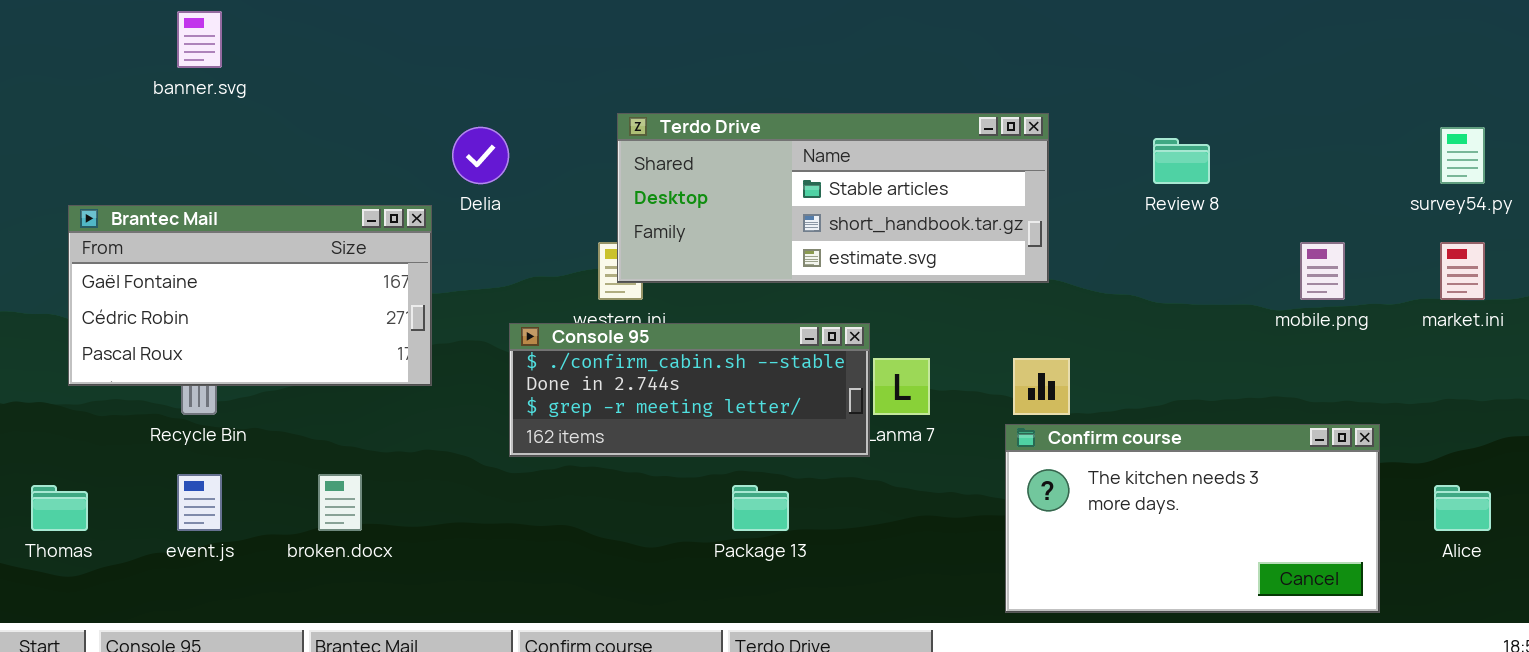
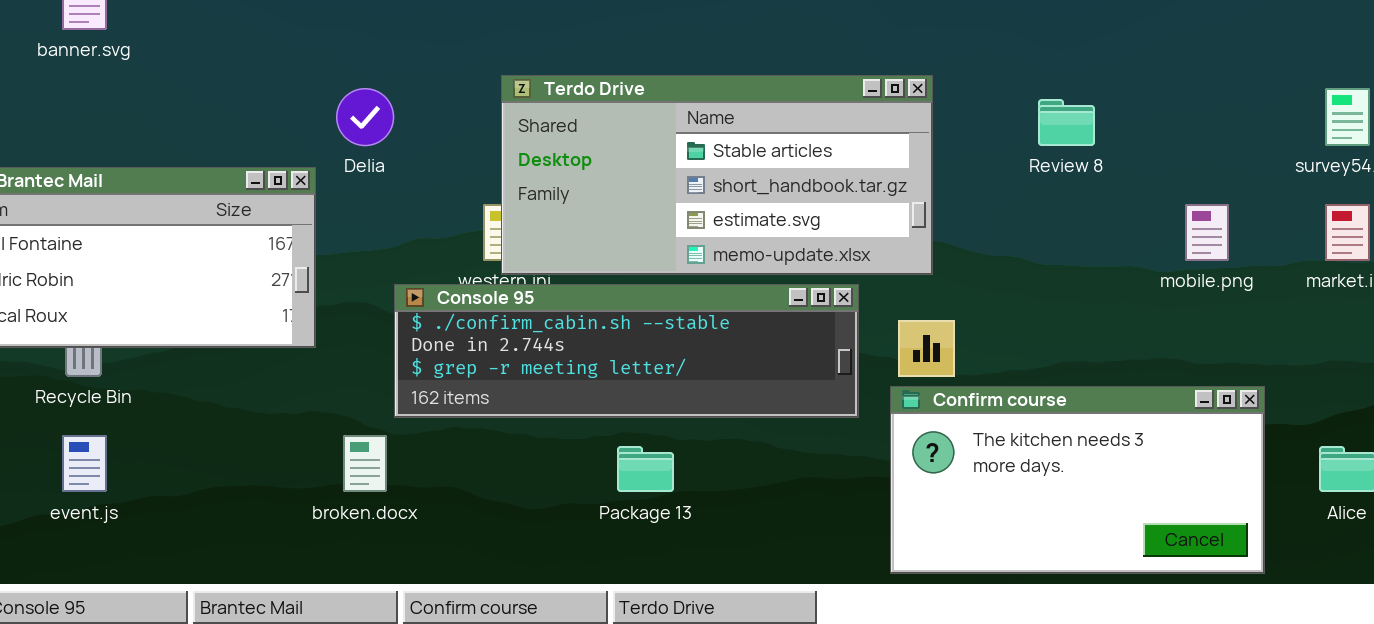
Terdo Drive: [617,113,1049,283] -> [501,75,933,275], resized
Console 95: [509,323,870,457] -> [394,284,859,418], resized
broken.docx: [318,474,362,531] -> [343,435,387,492], moved

